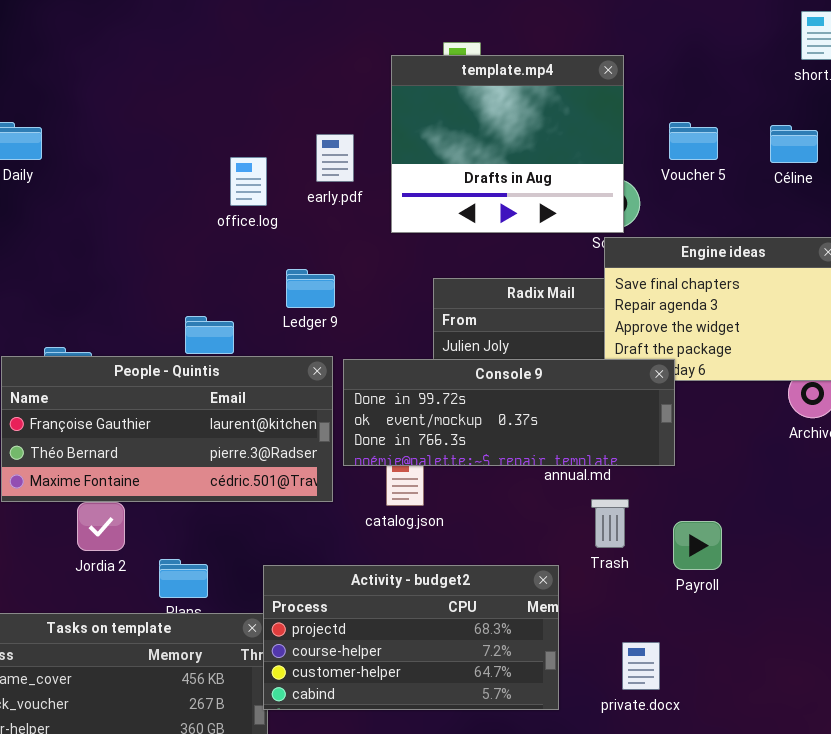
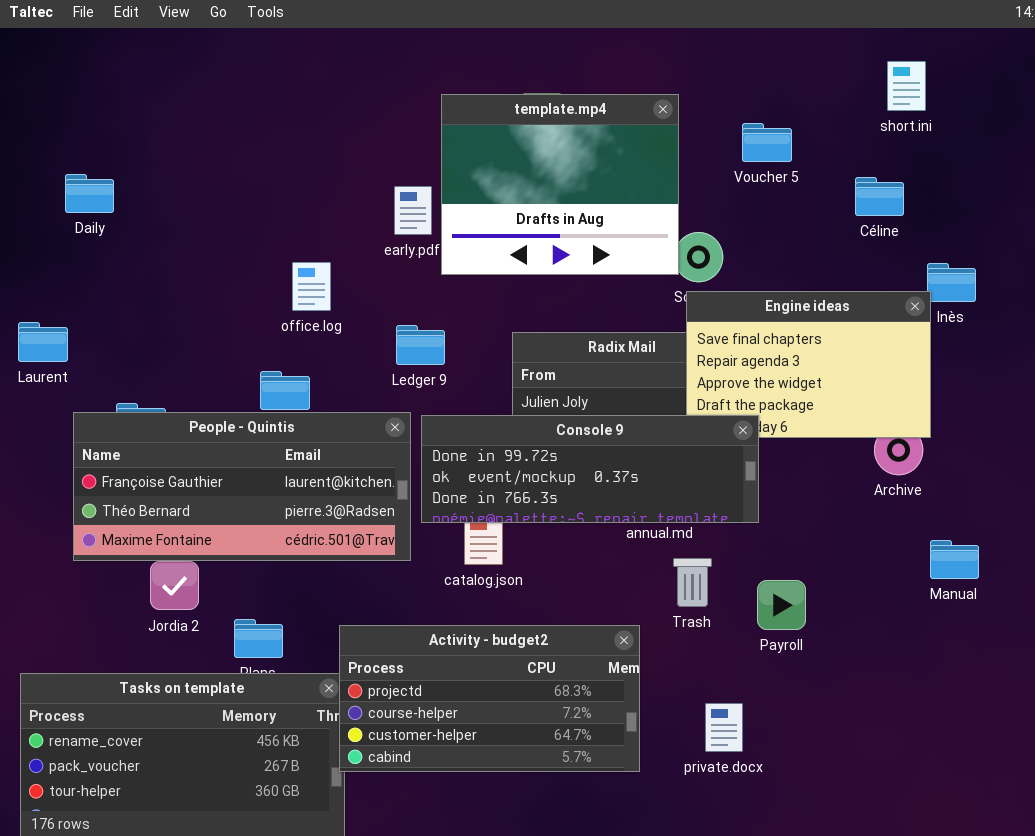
template.mp4: [391,55,624,233] -> [441,94,679,275], moved
Voucher 5: [669,122,718,160] -> [742,123,792,162], moved
office.log: [230,157,267,206] -> [292,262,331,311], moved
Ledger 9: [286,269,335,308] -> [396,325,445,365], moved

